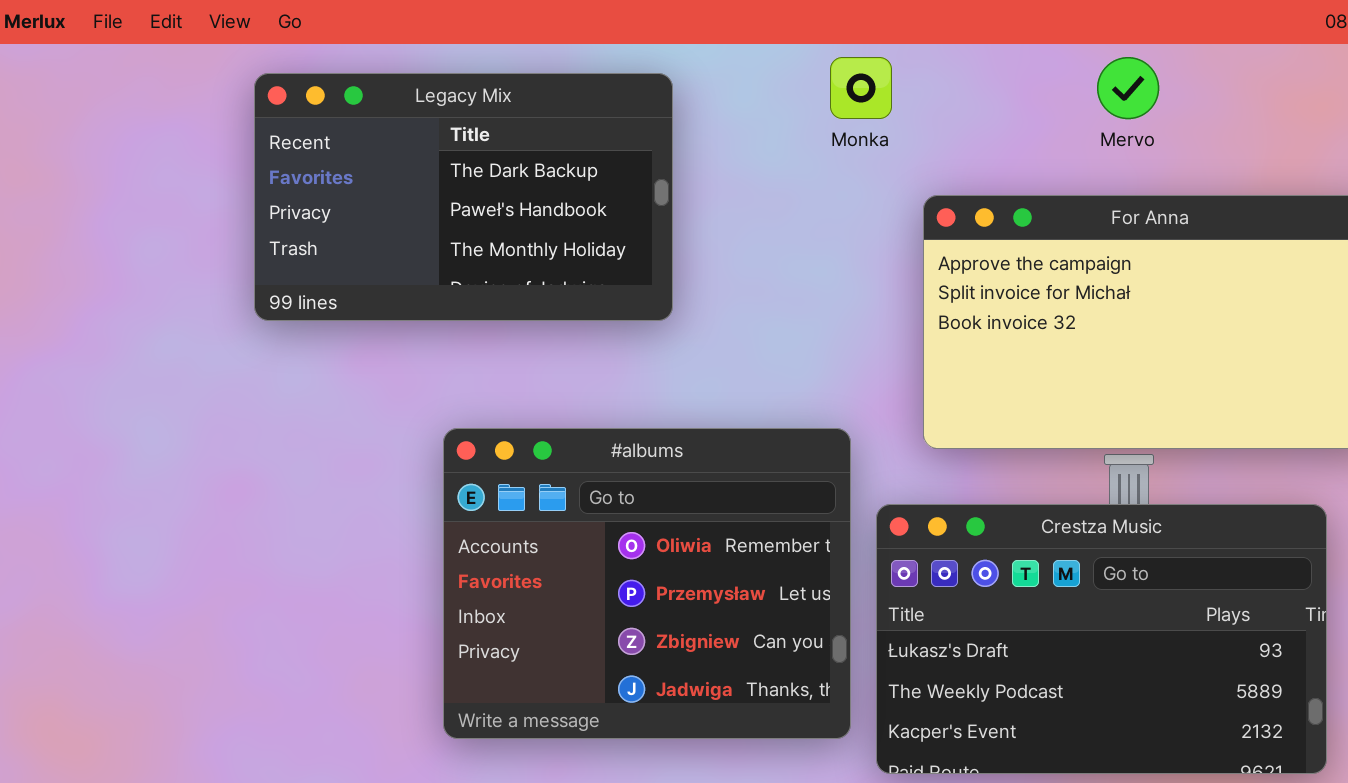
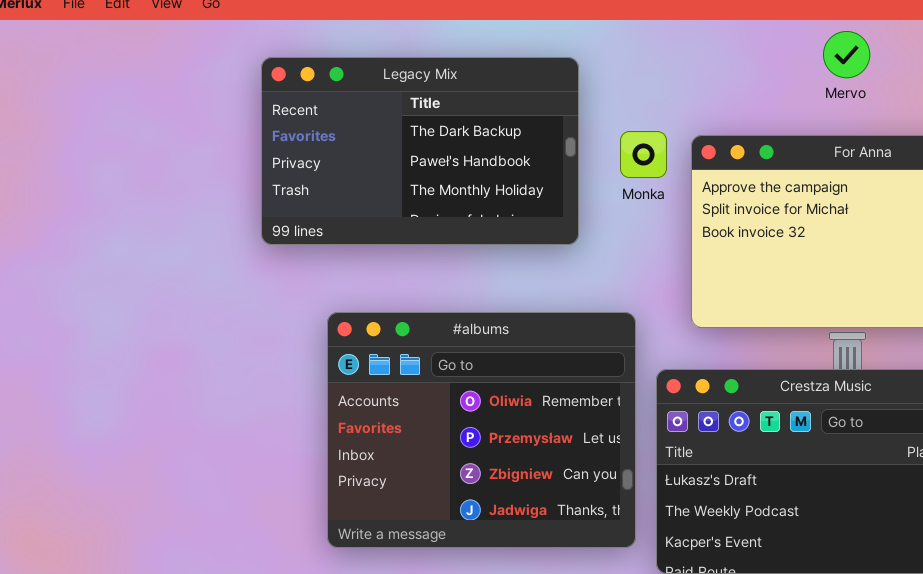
Monka: [830,57,892,119] -> [620,131,667,178], moved
Legacy Mix: [254,73,673,321] -> [261,57,579,245], moved

